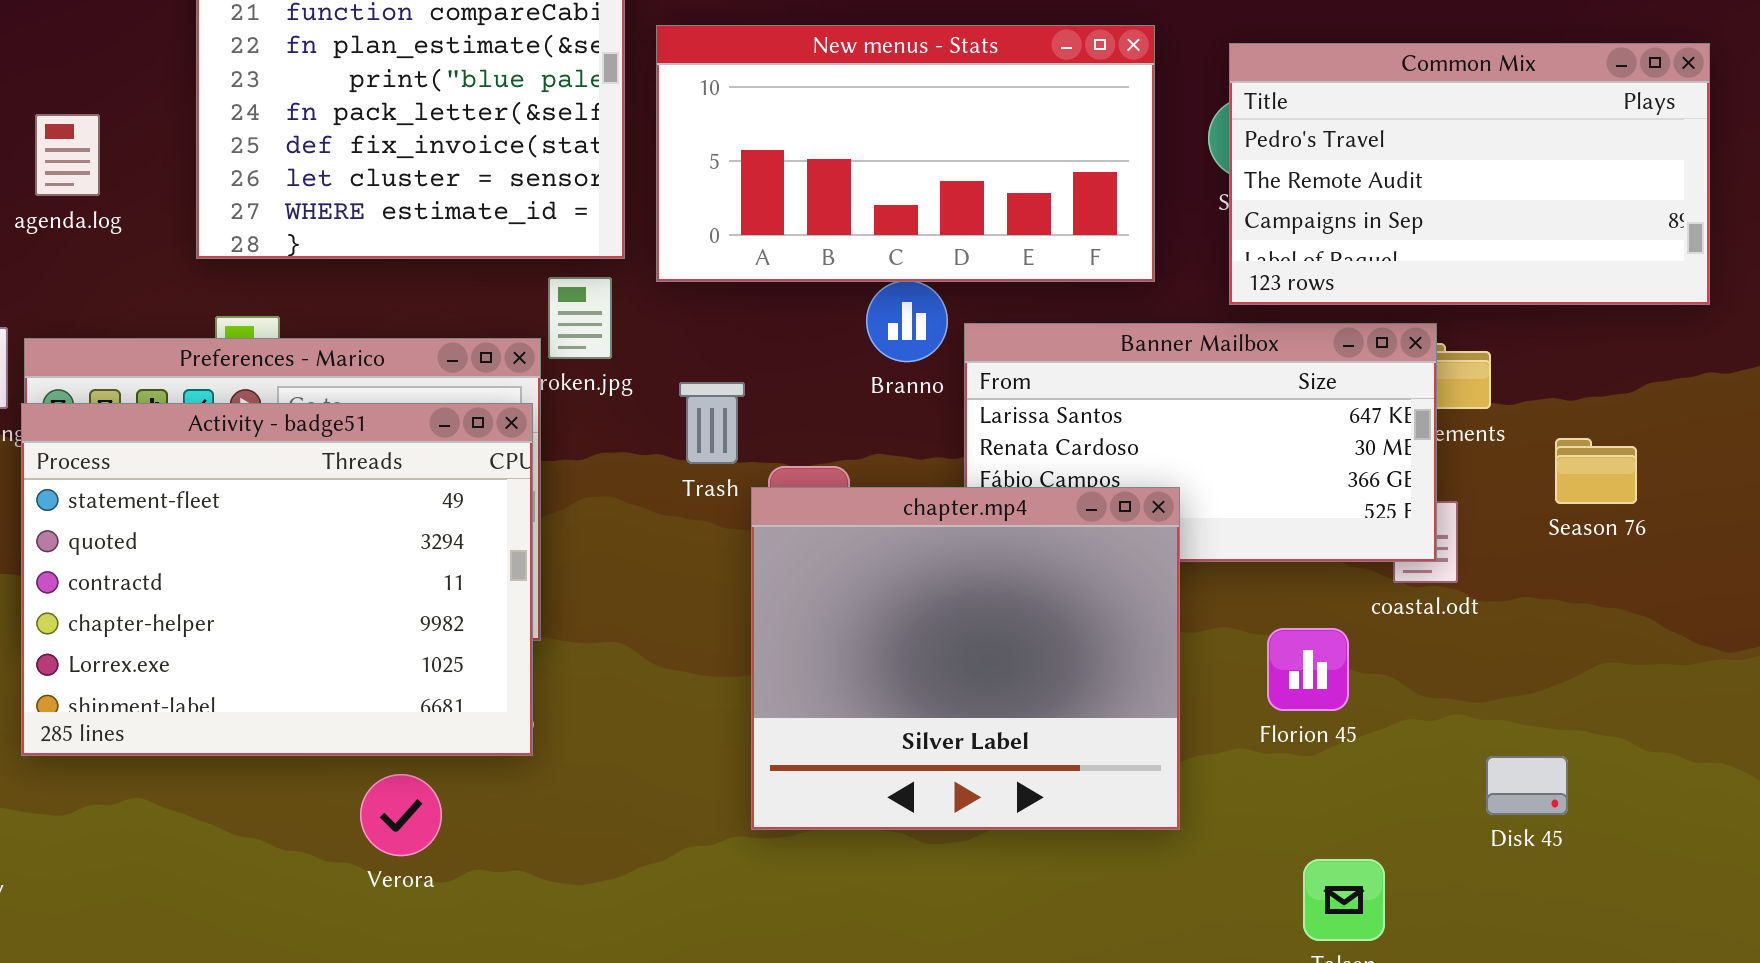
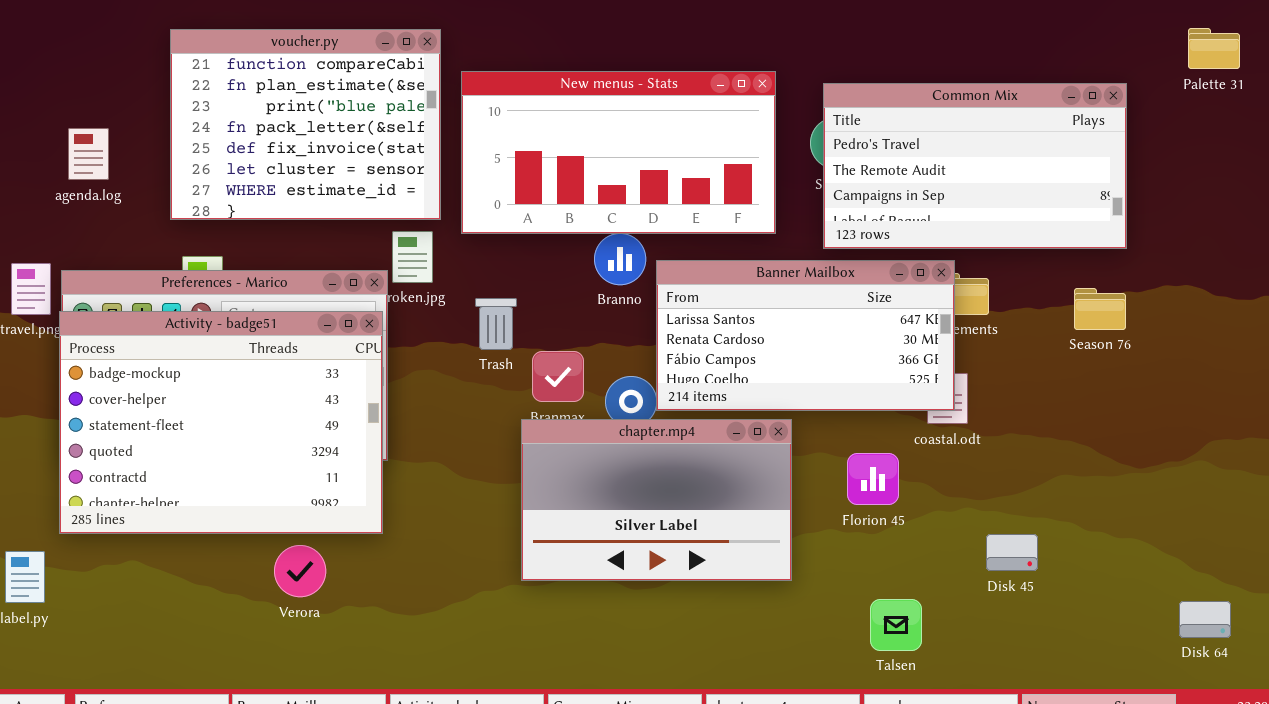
Activity - badge51: [21,403,533,756] -> [59,311,383,534], scrolled up 2 rows
Season 76: [1555,438,1637,504] -> [1074,288,1126,330], moved
chapter.mp4: [751,487,1180,830] -> [521,419,792,581], resized

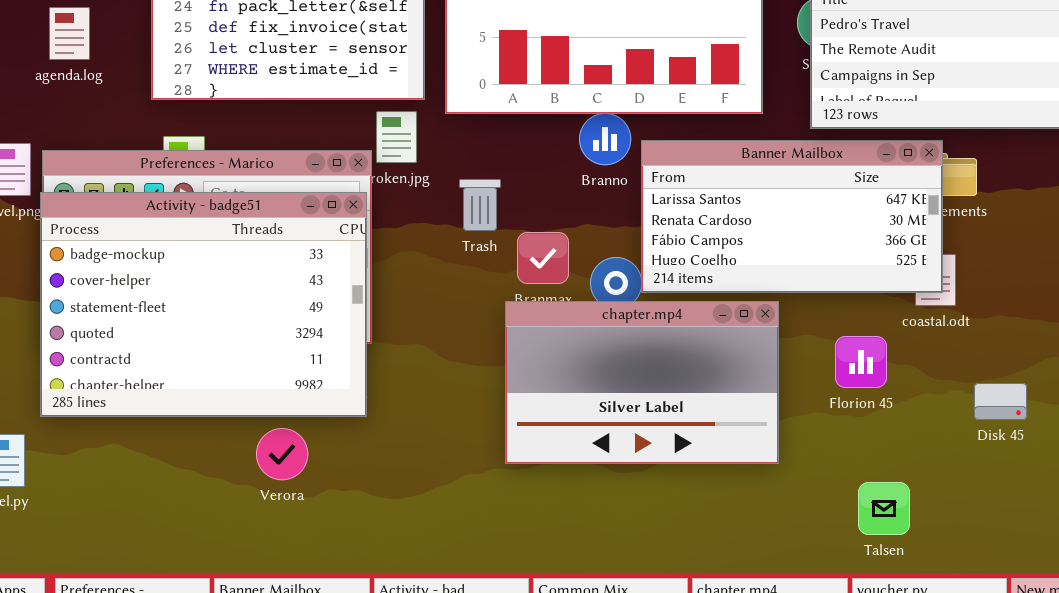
Disk 45: [986,534,1038,571] -> [974,383,1027,420], moved

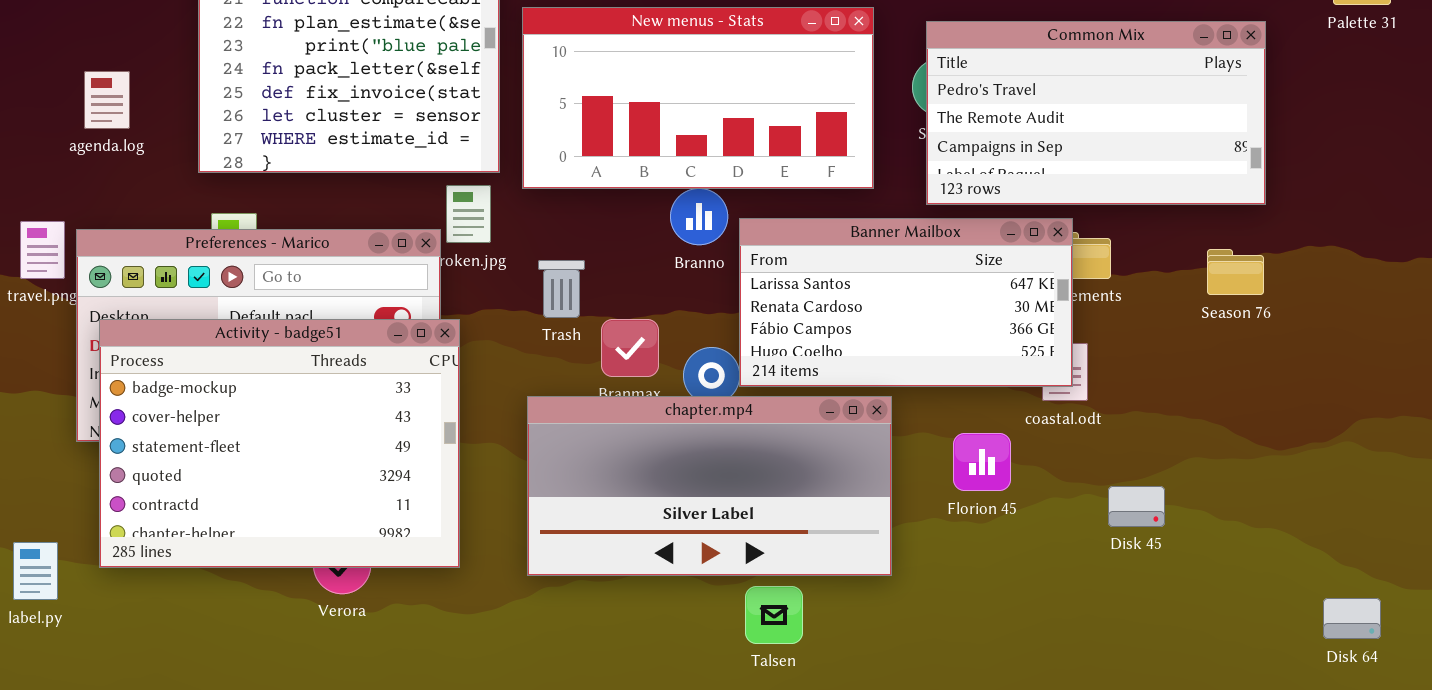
Activity - badge51: [40,192,367,417] -> [99,319,460,568], moved
chapter.mp4: [505,301,779,464] -> [527,396,892,576], resized
Talsen: [858,482,910,535] -> [745,586,803,644], moved

